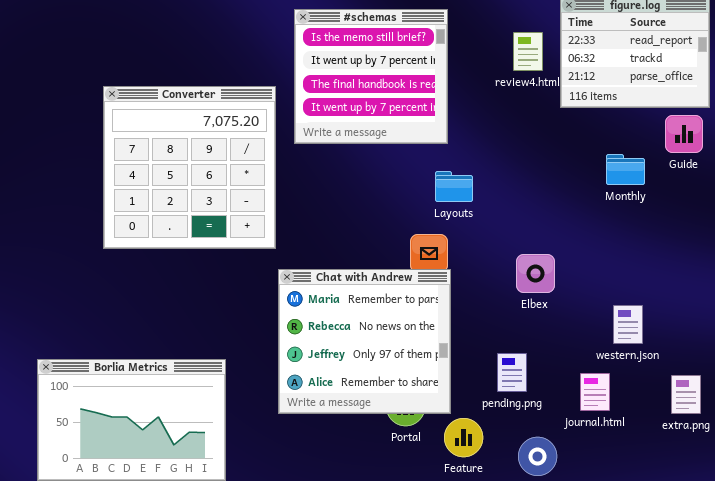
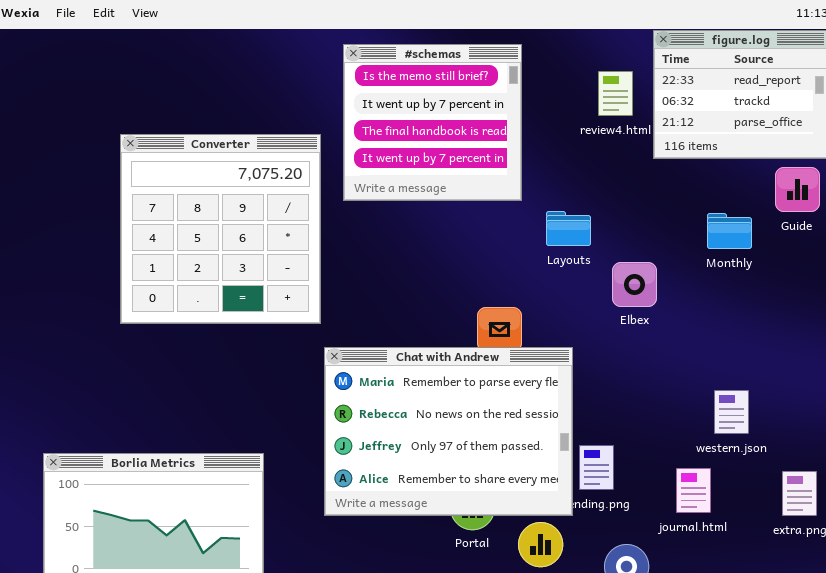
Layouts: [435,171,473,202] -> [546,211,591,246], moved
Elbex: [516,254,555,293] -> [612,262,657,307], moved
Chat with Andrew: [278,269,451,414] -> [324,347,573,516], resized

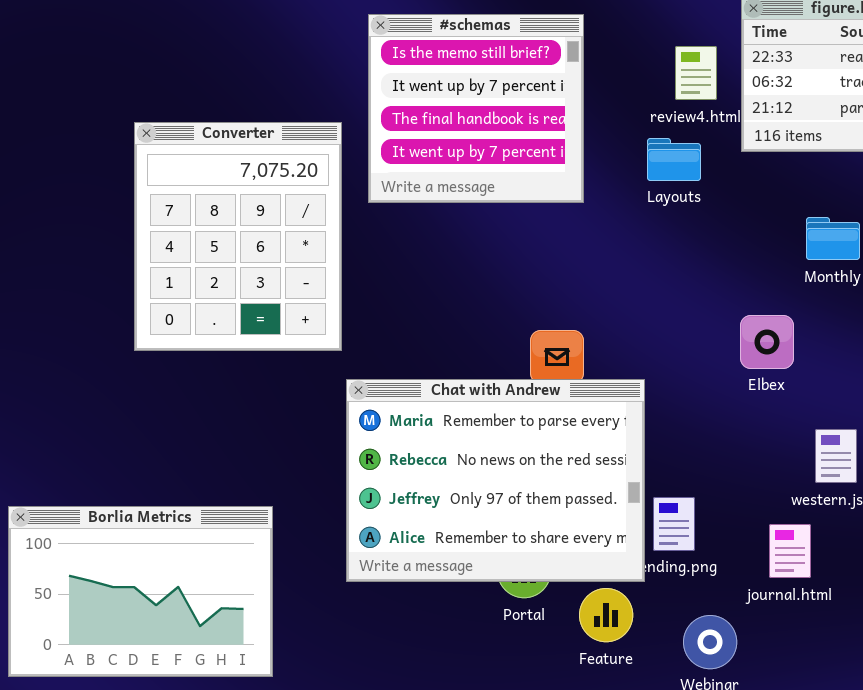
Converter: [120,134,321,324] -> [134,122,342,351], resized
Layouts: [546,211,591,246] -> [647,138,701,181], moved
Elbex: [612,262,657,307] -> [740,315,794,369], moved

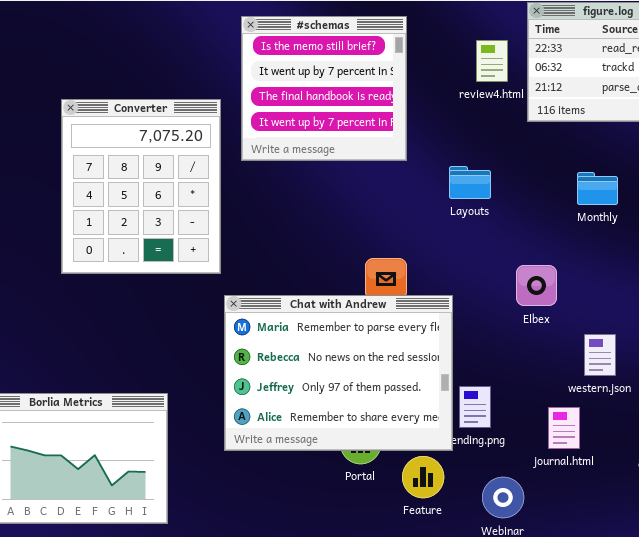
Layouts: [647,138,701,181] -> [449,166,491,199], moved
Elbex: [740,315,794,369] -> [516,265,557,306], moved

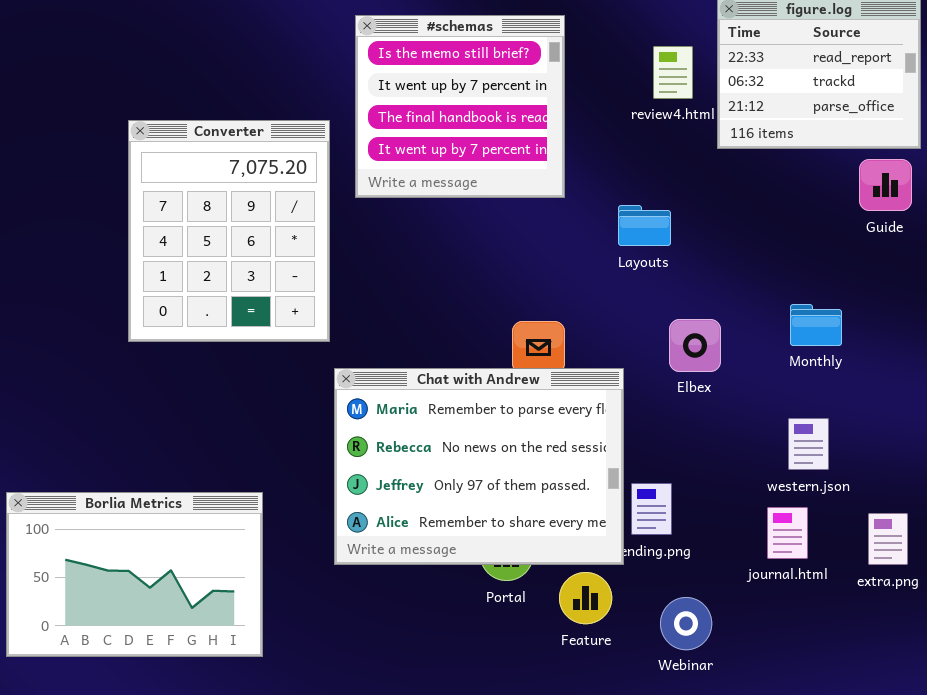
Monthly: [577,172,618,205] -> [790,304,842,346], moved
Elbex: [516,265,557,306] -> [669,319,721,372], moved
journal.html: [548,407,580,449] -> [767,507,808,559], moved

